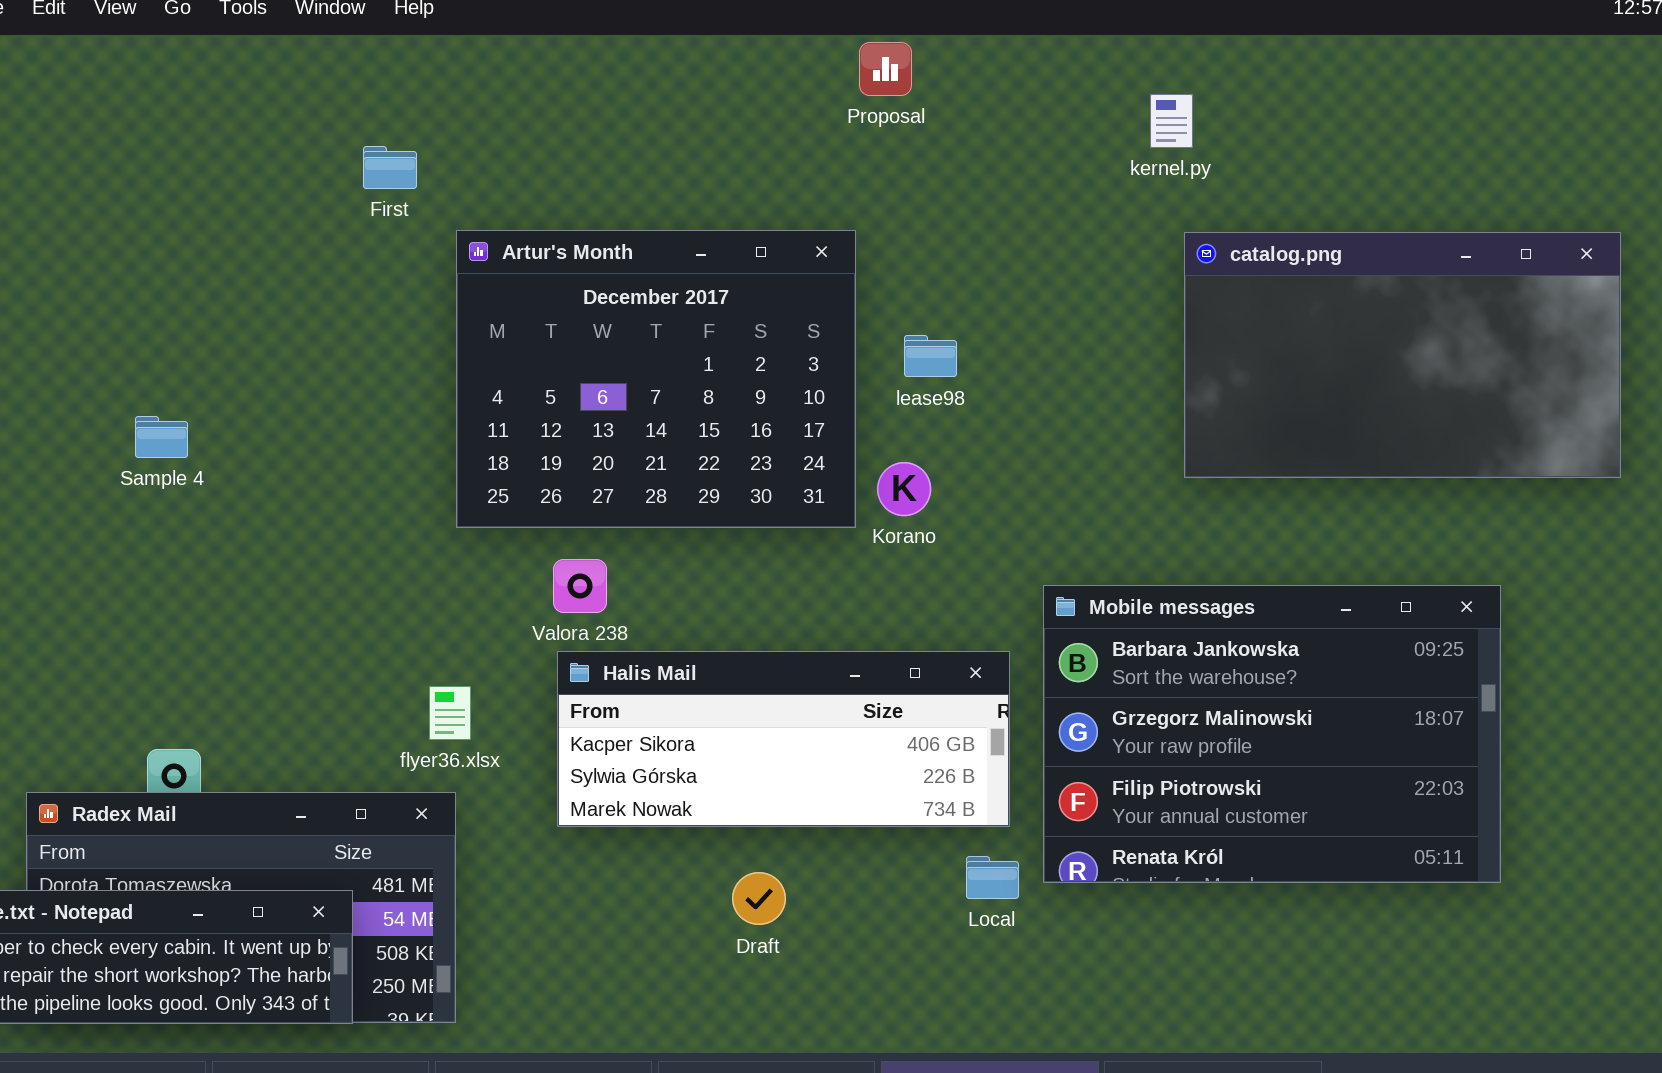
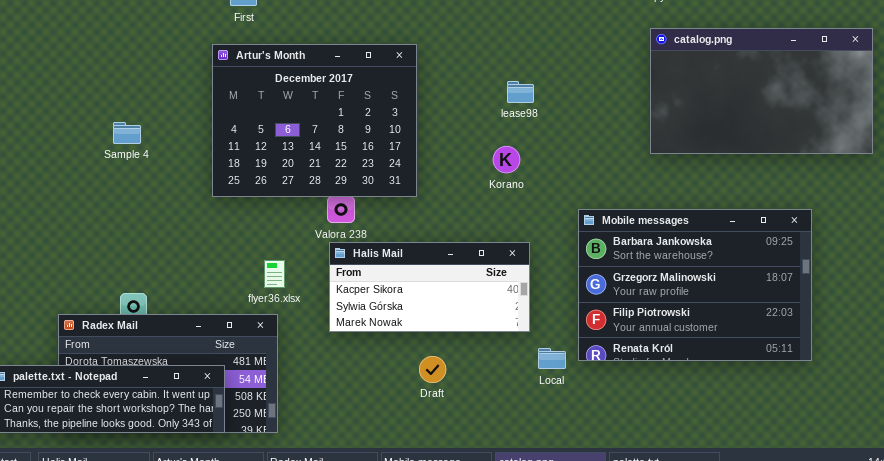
Artur's Month: [456,230,856,528] -> [212,44,417,197], moved
Halis Mail: [557,651,1010,827] -> [329,242,530,332], resized

